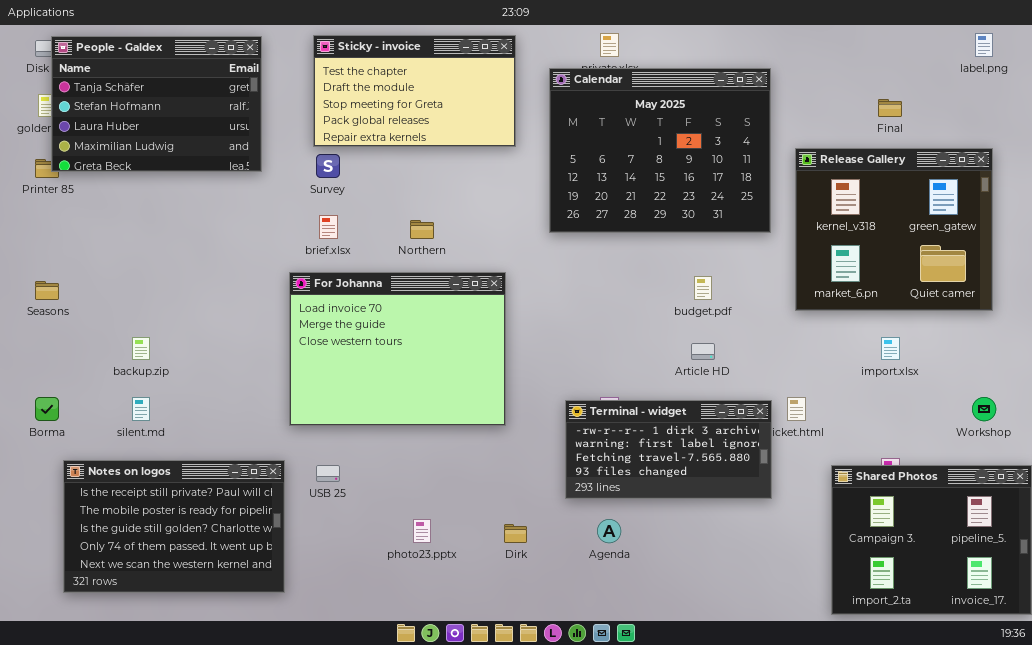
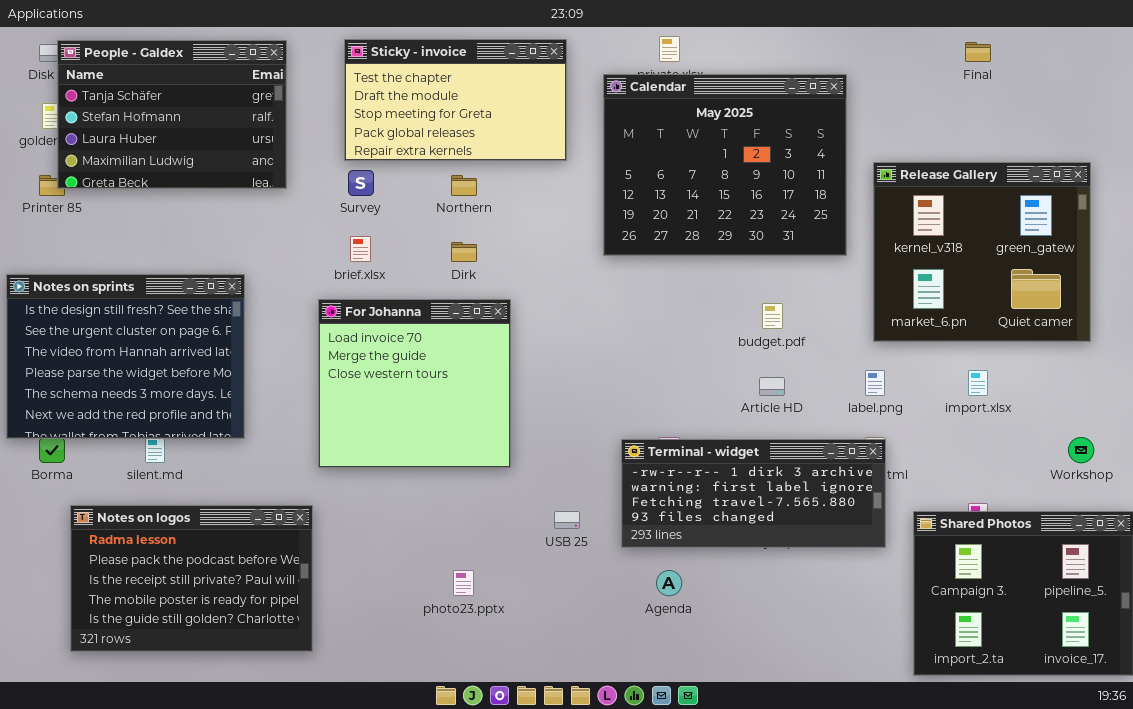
label.png: [975,33,993,57] -> [865,370,885,396], moved
Final: [878,99,902,117] -> [965,42,991,62], moved
Northern: [410,220,434,239] -> [451,175,477,196], moved
Notes on sprints: none -> [6,274,245,439], opened
For Johanna: [289,272,506,426] -> [318,299,511,468], resized
Terminal - widget: [565,400,772,499] -> [621,439,886,548], resized
Notes on logos: [63,460,285,593] -> [70,505,313,652], scrolled up 2 rows
USB 25: [316,465,340,482] -> [554,511,580,529], moved
Dirk: [504,524,527,543] -> [451,242,477,262], moved

